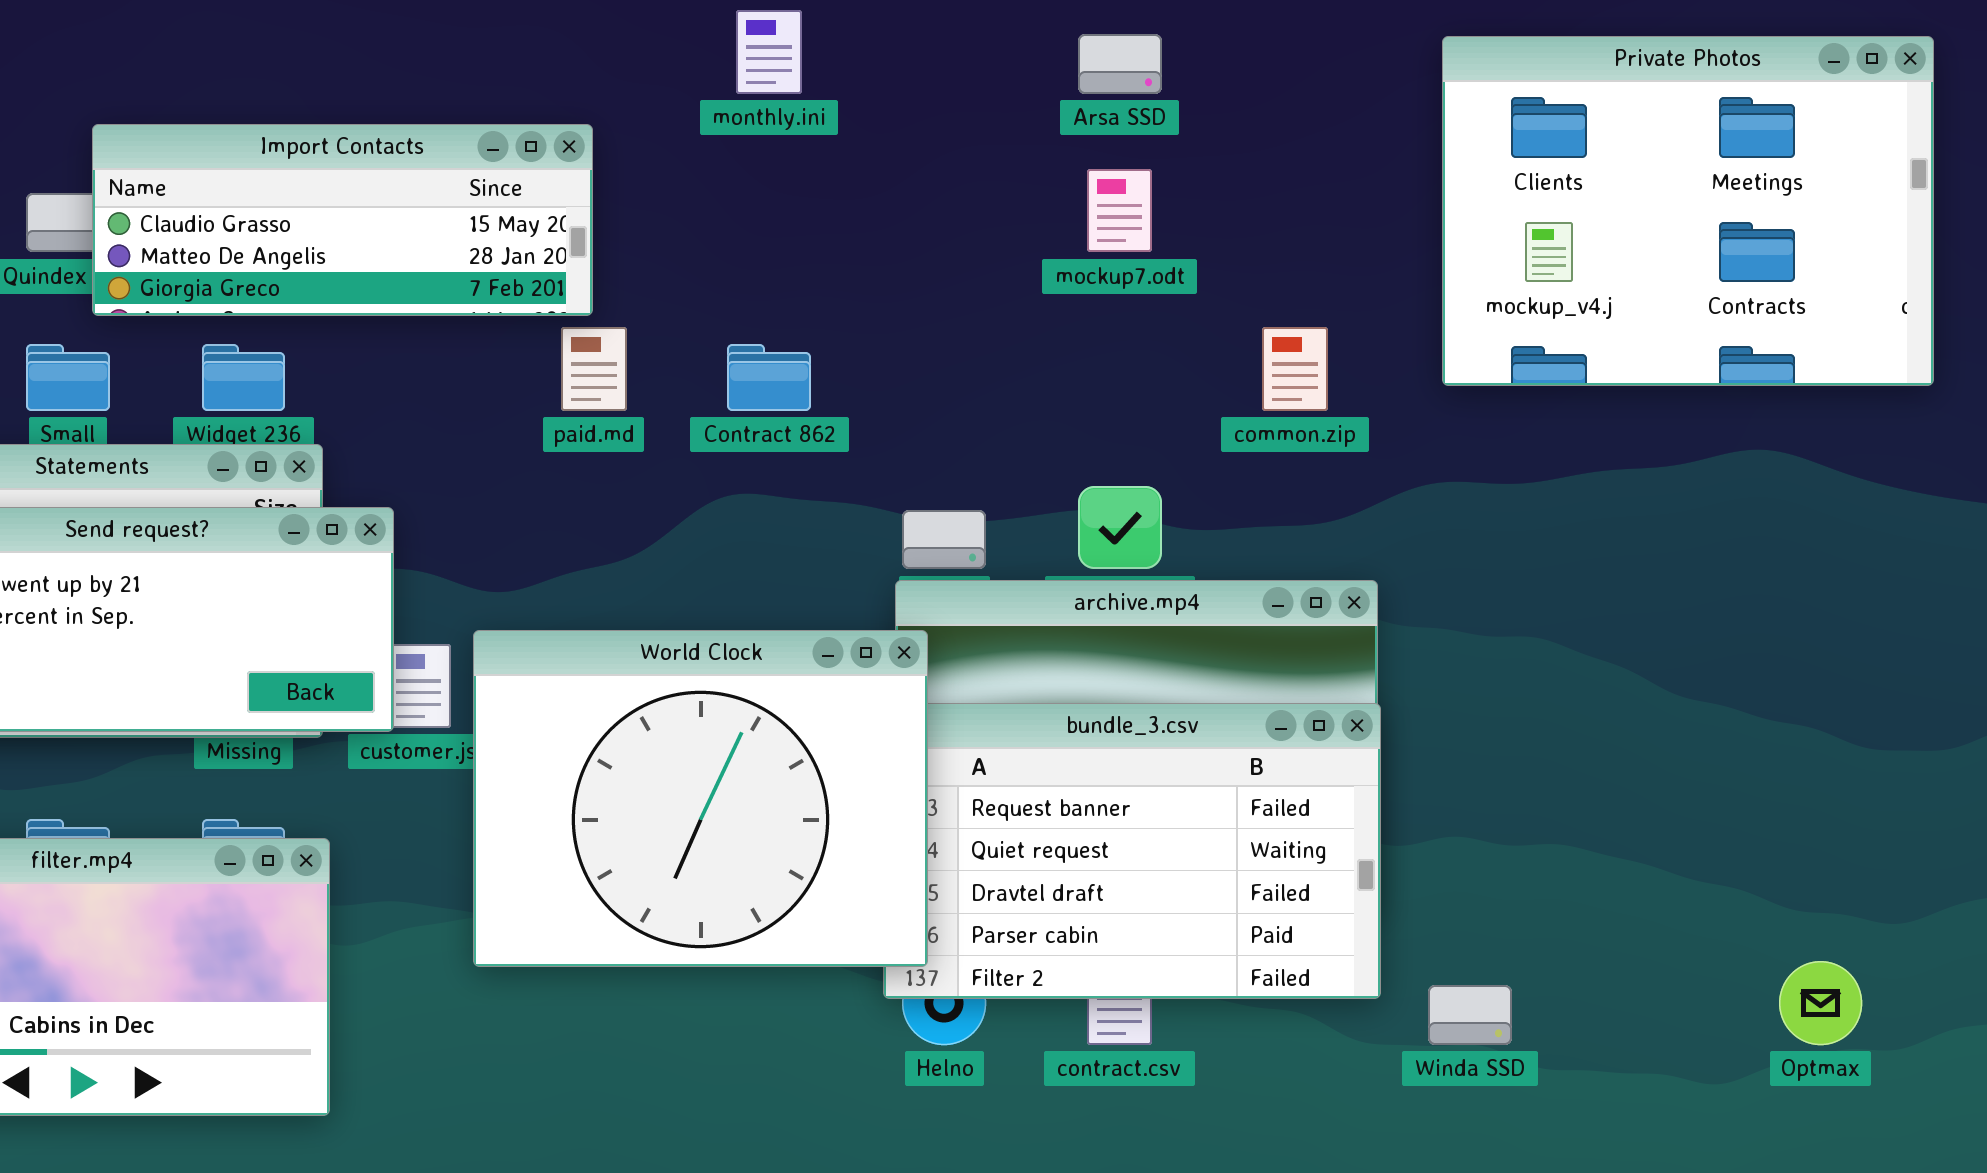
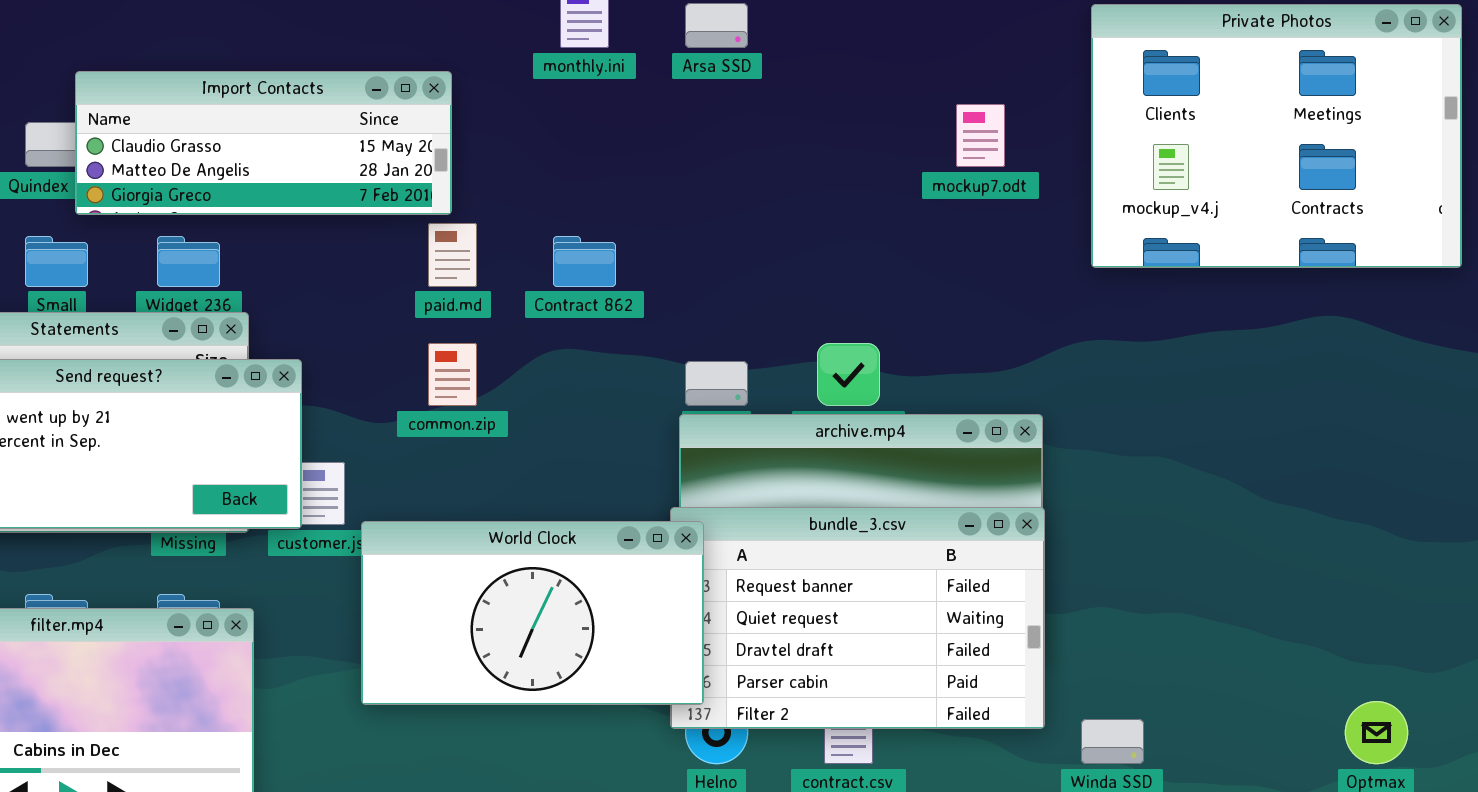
Arsa SSD: [1078,34,1162,94] -> [685,3,748,48], moved
mockup7.odt: [1087,169,1152,252] -> [956,104,1005,167], moved
common.zip: [1262,327,1328,411] -> [428,343,477,406], moved
World Clock: [473,630,928,967] -> [361,521,704,705], resized

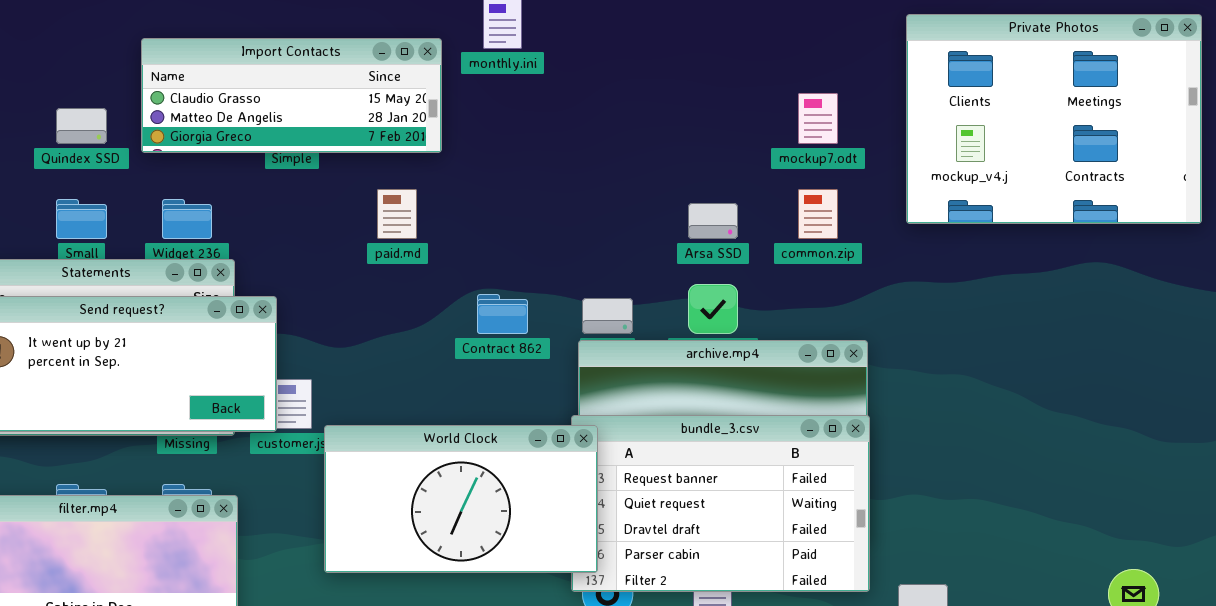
Arsa SSD: [685,3,748,48] -> [688,203,738,239], moved
Import Contacts: [75,71,452,215] -> [141,38,442,153], moved
Contract 862: [553,236,616,287] -> [477,294,528,334], moved
common.zip: [428,343,477,406] -> [798,189,838,239], moved

